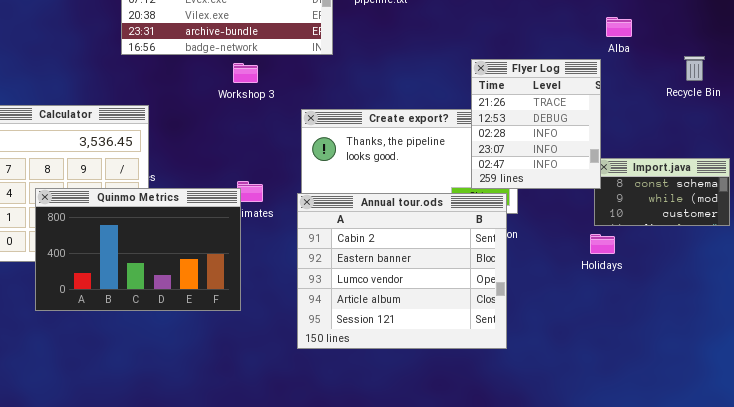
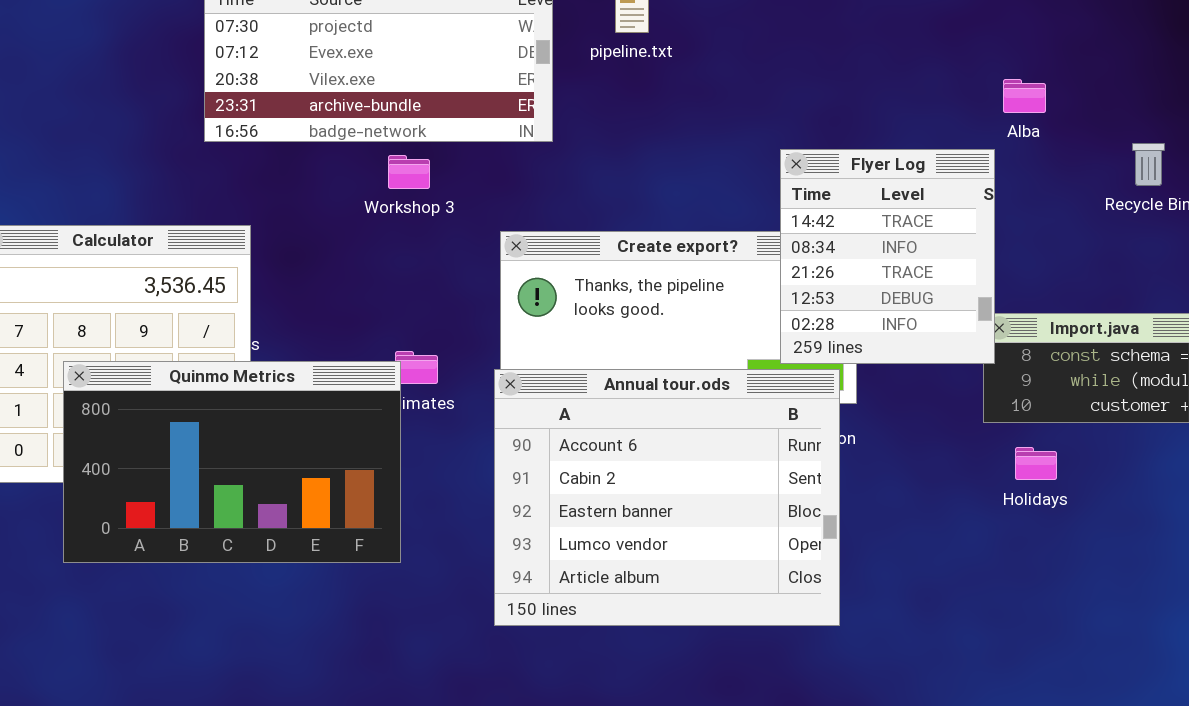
Flyer Log: [471,59,601,189] -> [780,149,995,364], scrolled up 2 rows
Annual tour.ods: [297,193,507,349] -> [494,369,840,626], scrolled up 1 row
Holidays: [590,234,615,254] -> [1015,447,1057,480], moved

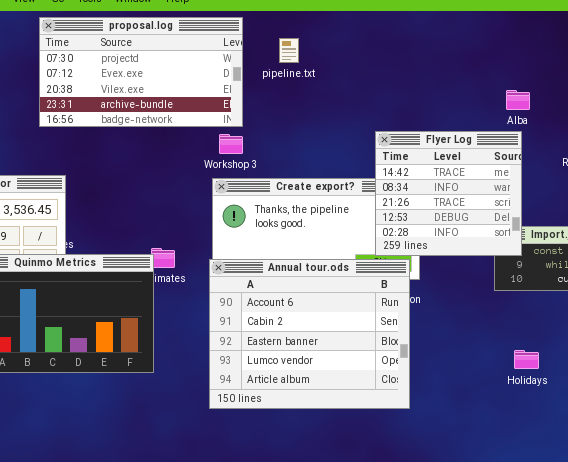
Flyer Log: [780,149,995,364] -> [375,131,522,256], resized
Workshop 3: [388,155,430,189] -> [219,134,243,154], moved
Holidays: [1015,447,1057,480] -> [514,350,539,369], moved

